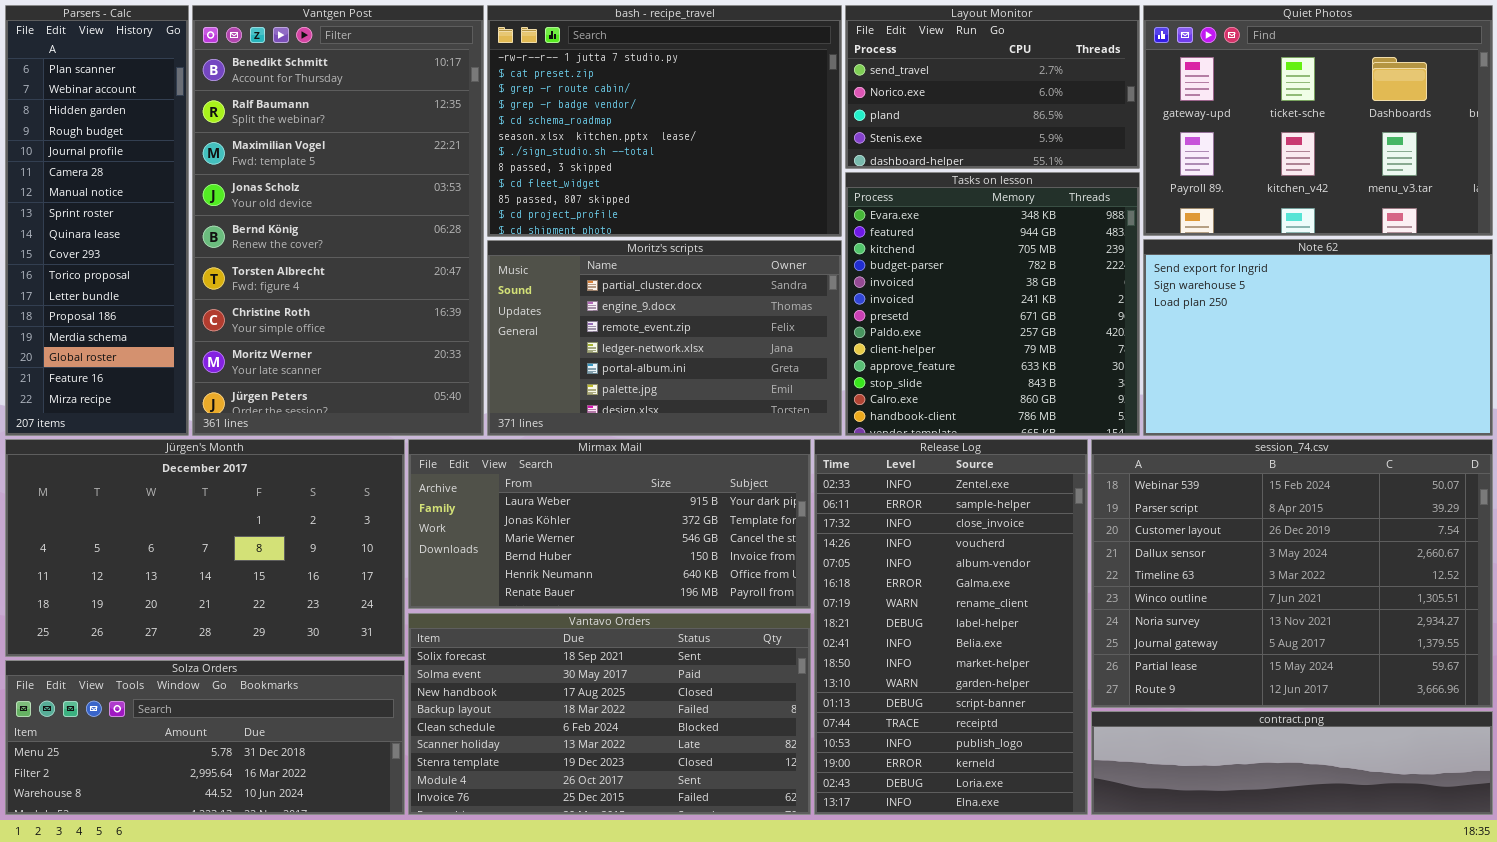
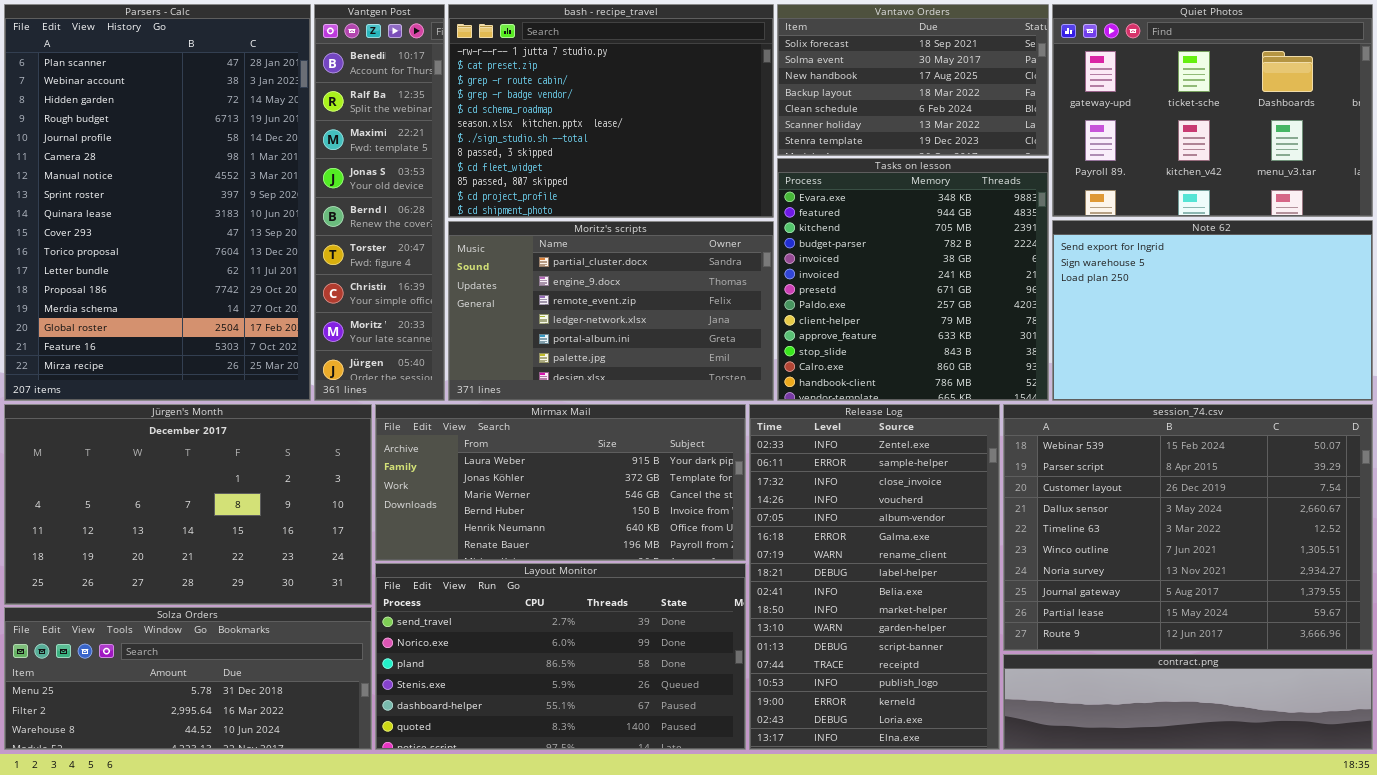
Parsers - Calc: [5,5,189,436] -> [4,4,311,401], resized
Vantgen Post: [192,5,484,436] -> [314,4,445,401], resized
Layout Monitor: [845,5,1140,169] -> [375,563,746,750], moved, resized
Vantavo Orders: [408,613,811,815] -> [777,4,1049,156], moved, resized

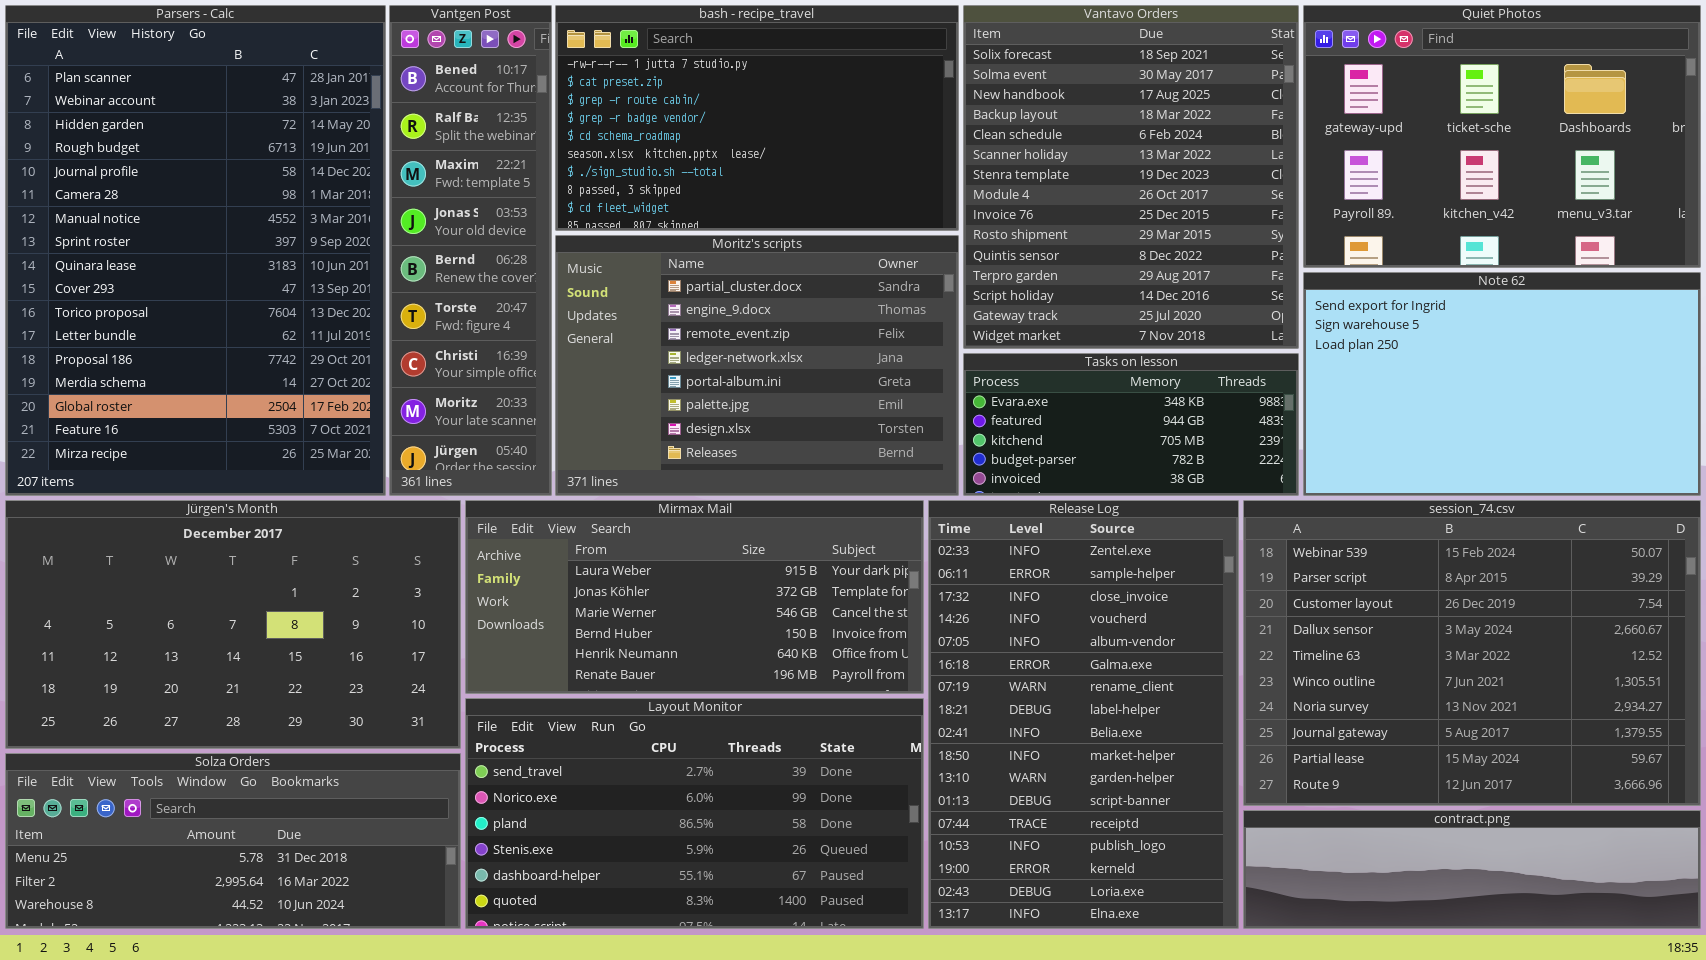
bash - recipe_travel: [448,4,774,218] -> [555,5,959,231], resized
Vantavo Orders: [777,4,1049,156] -> [963,5,1299,349], resized
Tasks on lesson: [777,158,1049,401] -> [963,353,1299,496], resized
Moritz's scripts: [448,221,774,401] -> [555,235,959,496], resized

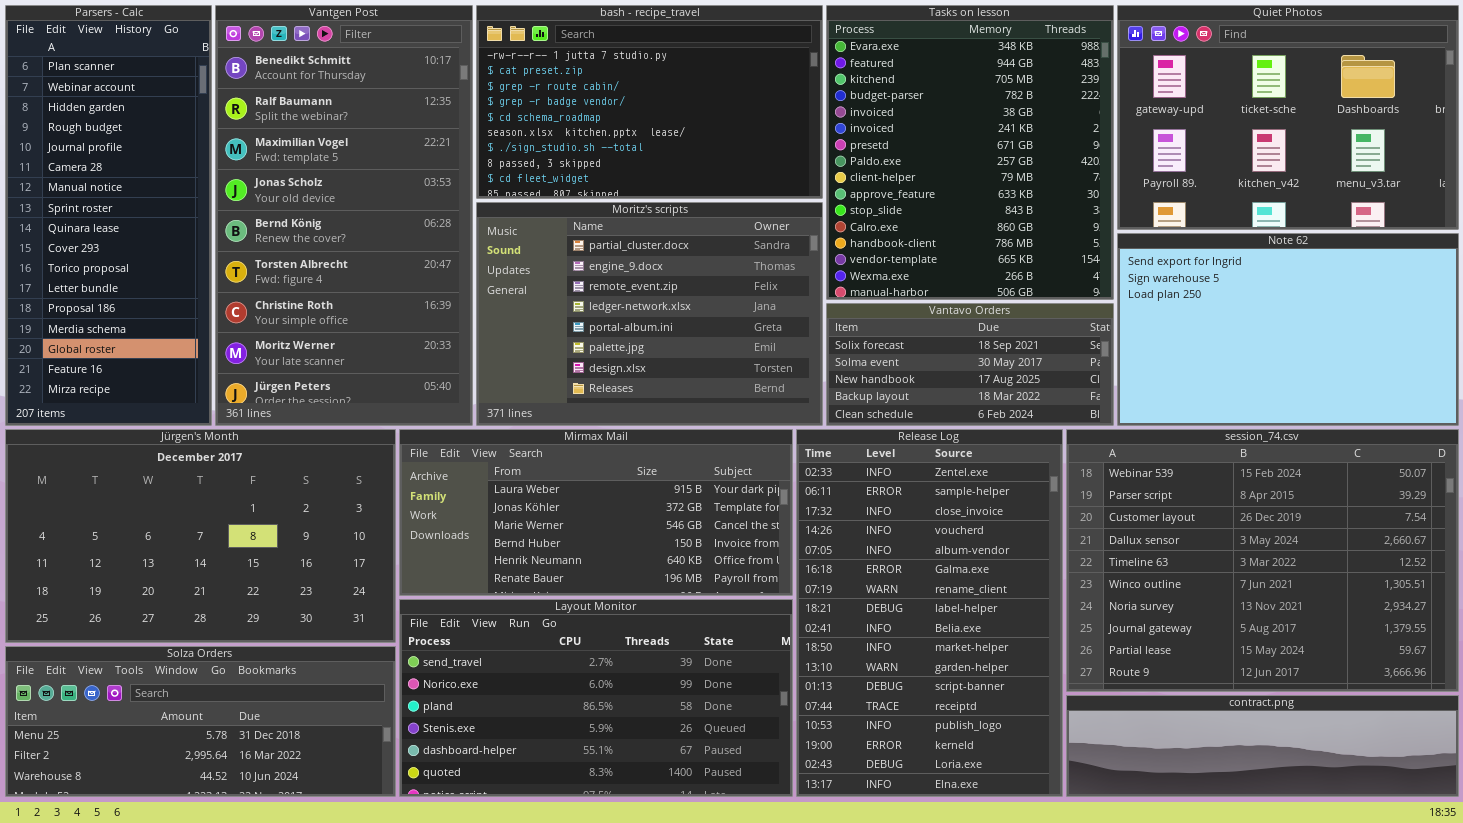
Parsers - Calc: [5,5,386,496] -> [5,5,212,426], resized
Vantgen Post: [389,5,552,496] -> [215,5,473,426], resized
Vantavo Orders: [963,5,1299,349] -> [826,303,1114,426], moved, resized
Tasks on lesson: [963,353,1299,496] -> [826,5,1114,300], moved, resized

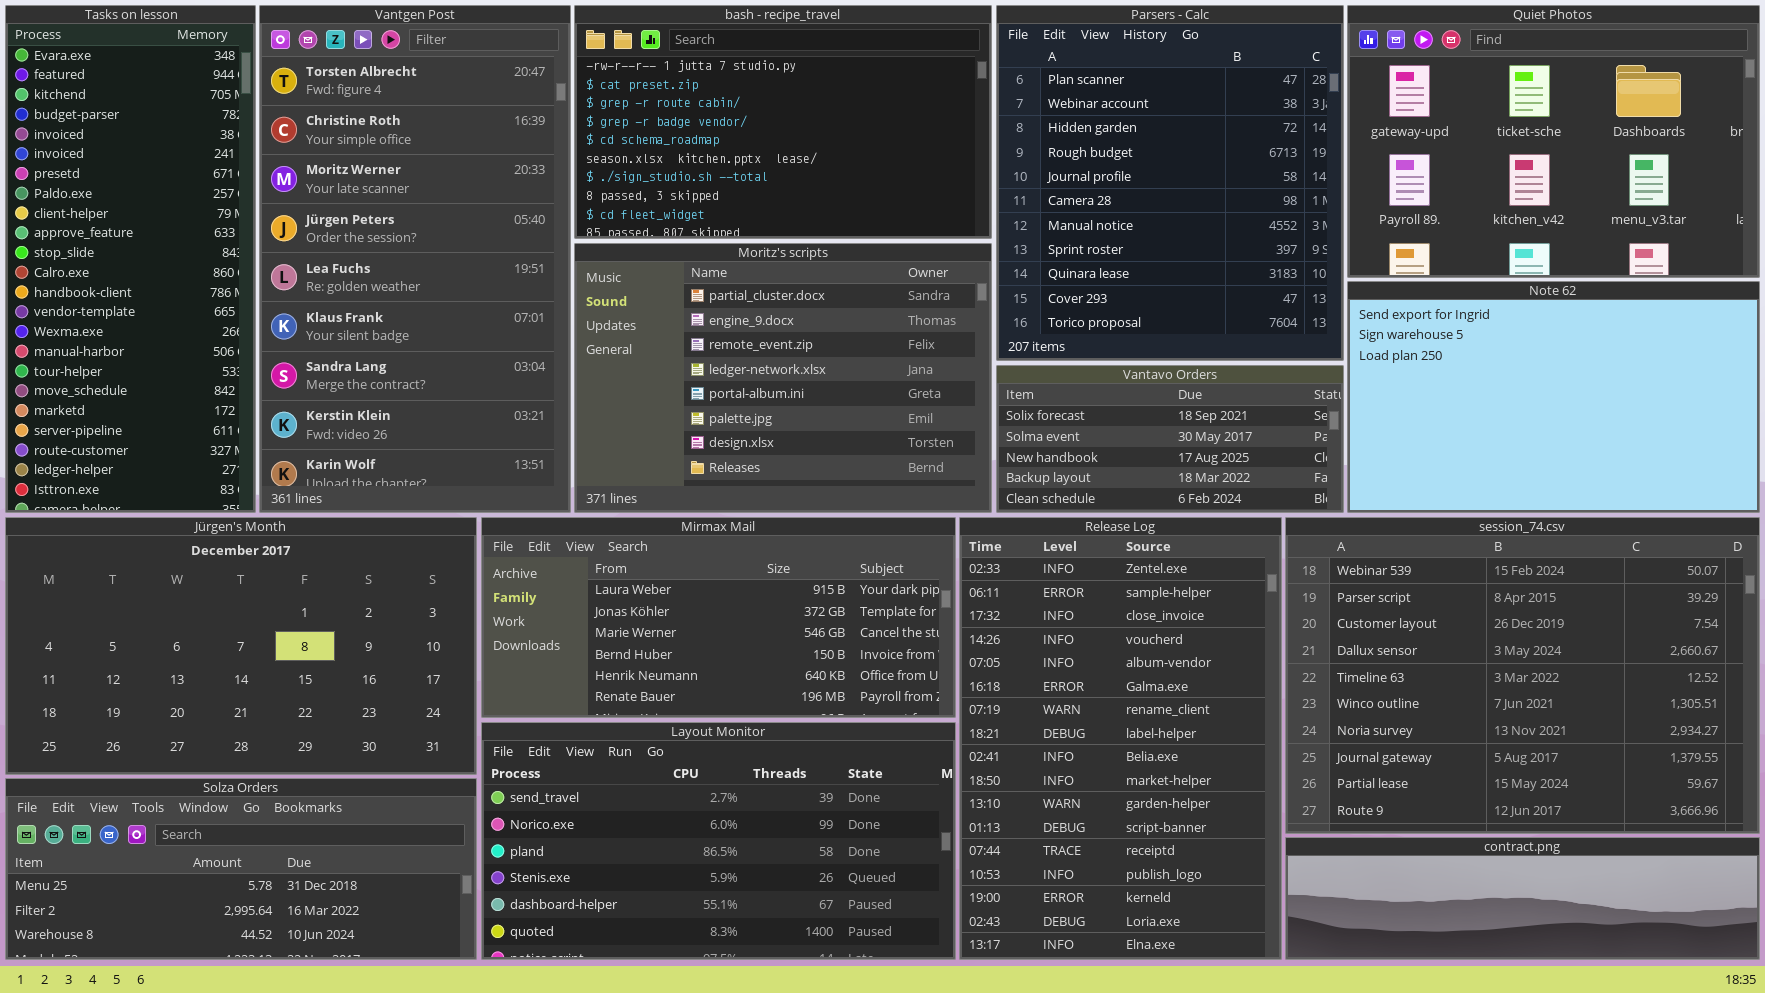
Parsers - Calc: [5,5,212,426] -> [996,5,1344,361], moved, resized
Vantgen Post: [215,5,473,426] -> [259,5,571,513], scrolled down 5 rows
Tasks on lesson: [826,5,1114,300] -> [5,5,256,513], moved, resized

